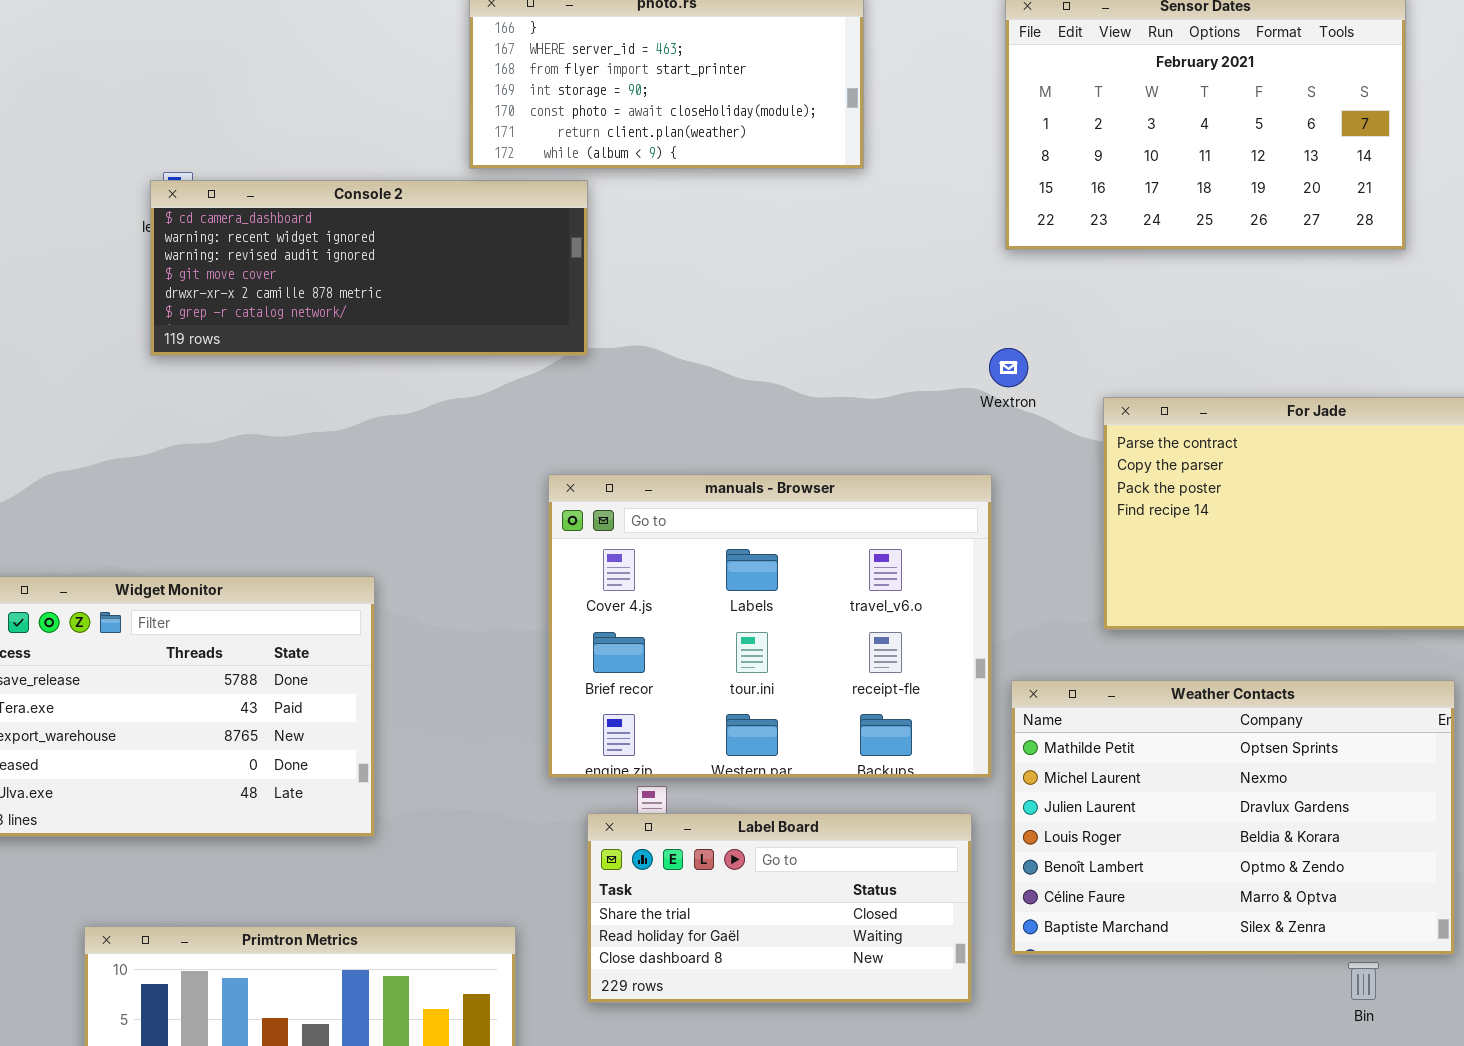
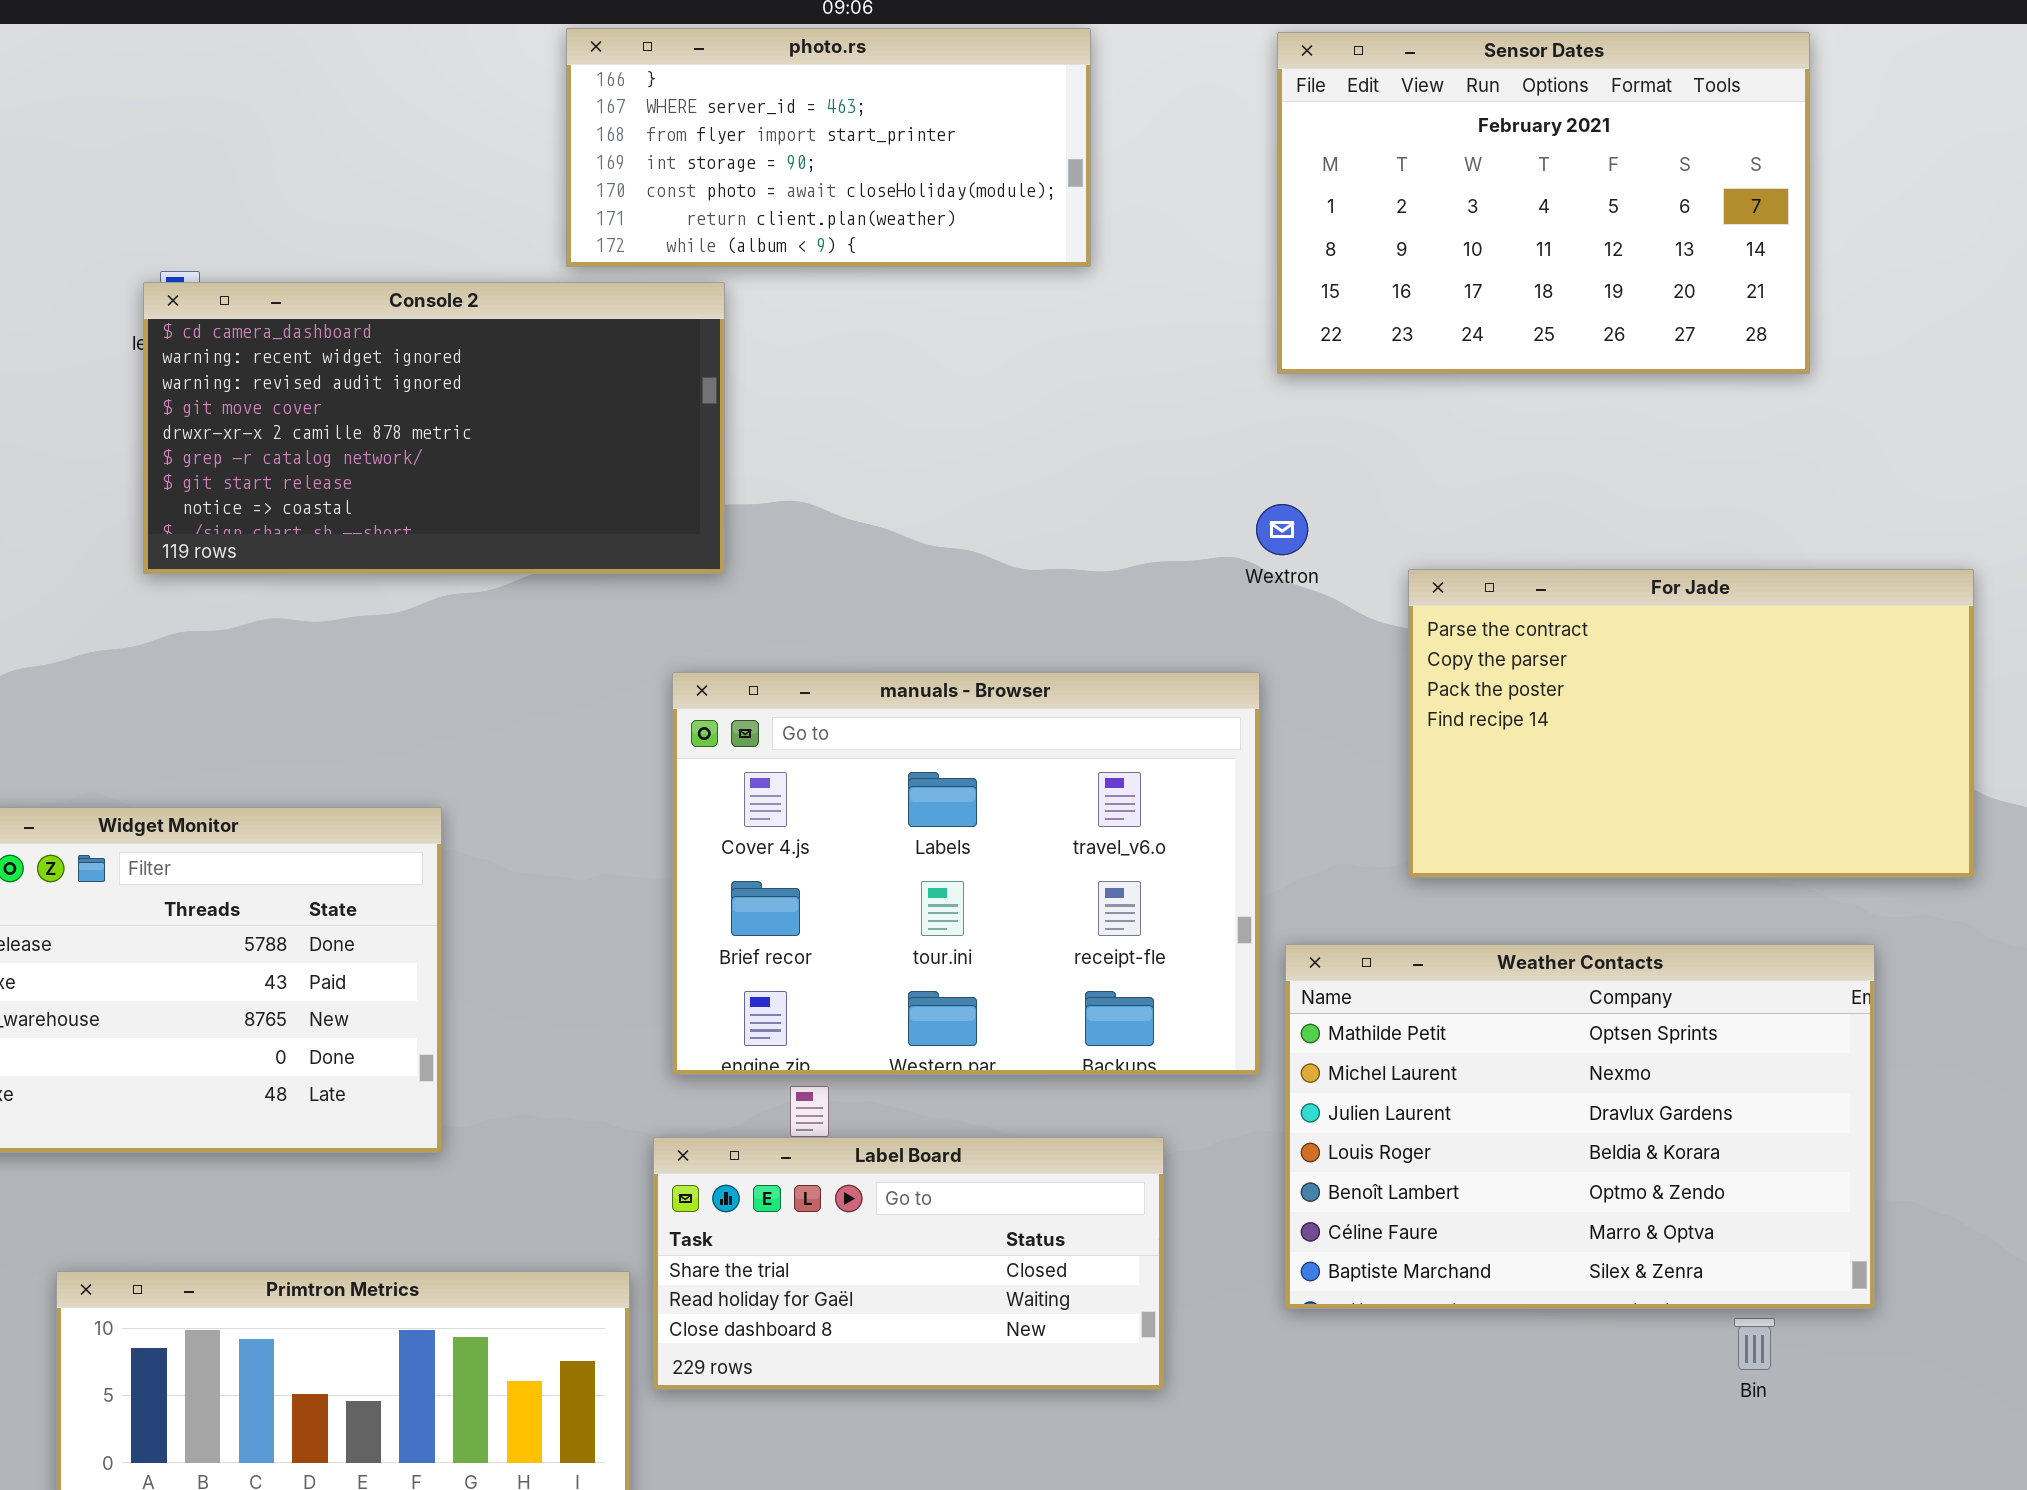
Console 2: [150,180,588,356] -> [143,282,725,574], resized
Label Board: [587,813,972,1003] -> [653,1137,1164,1390], moved

